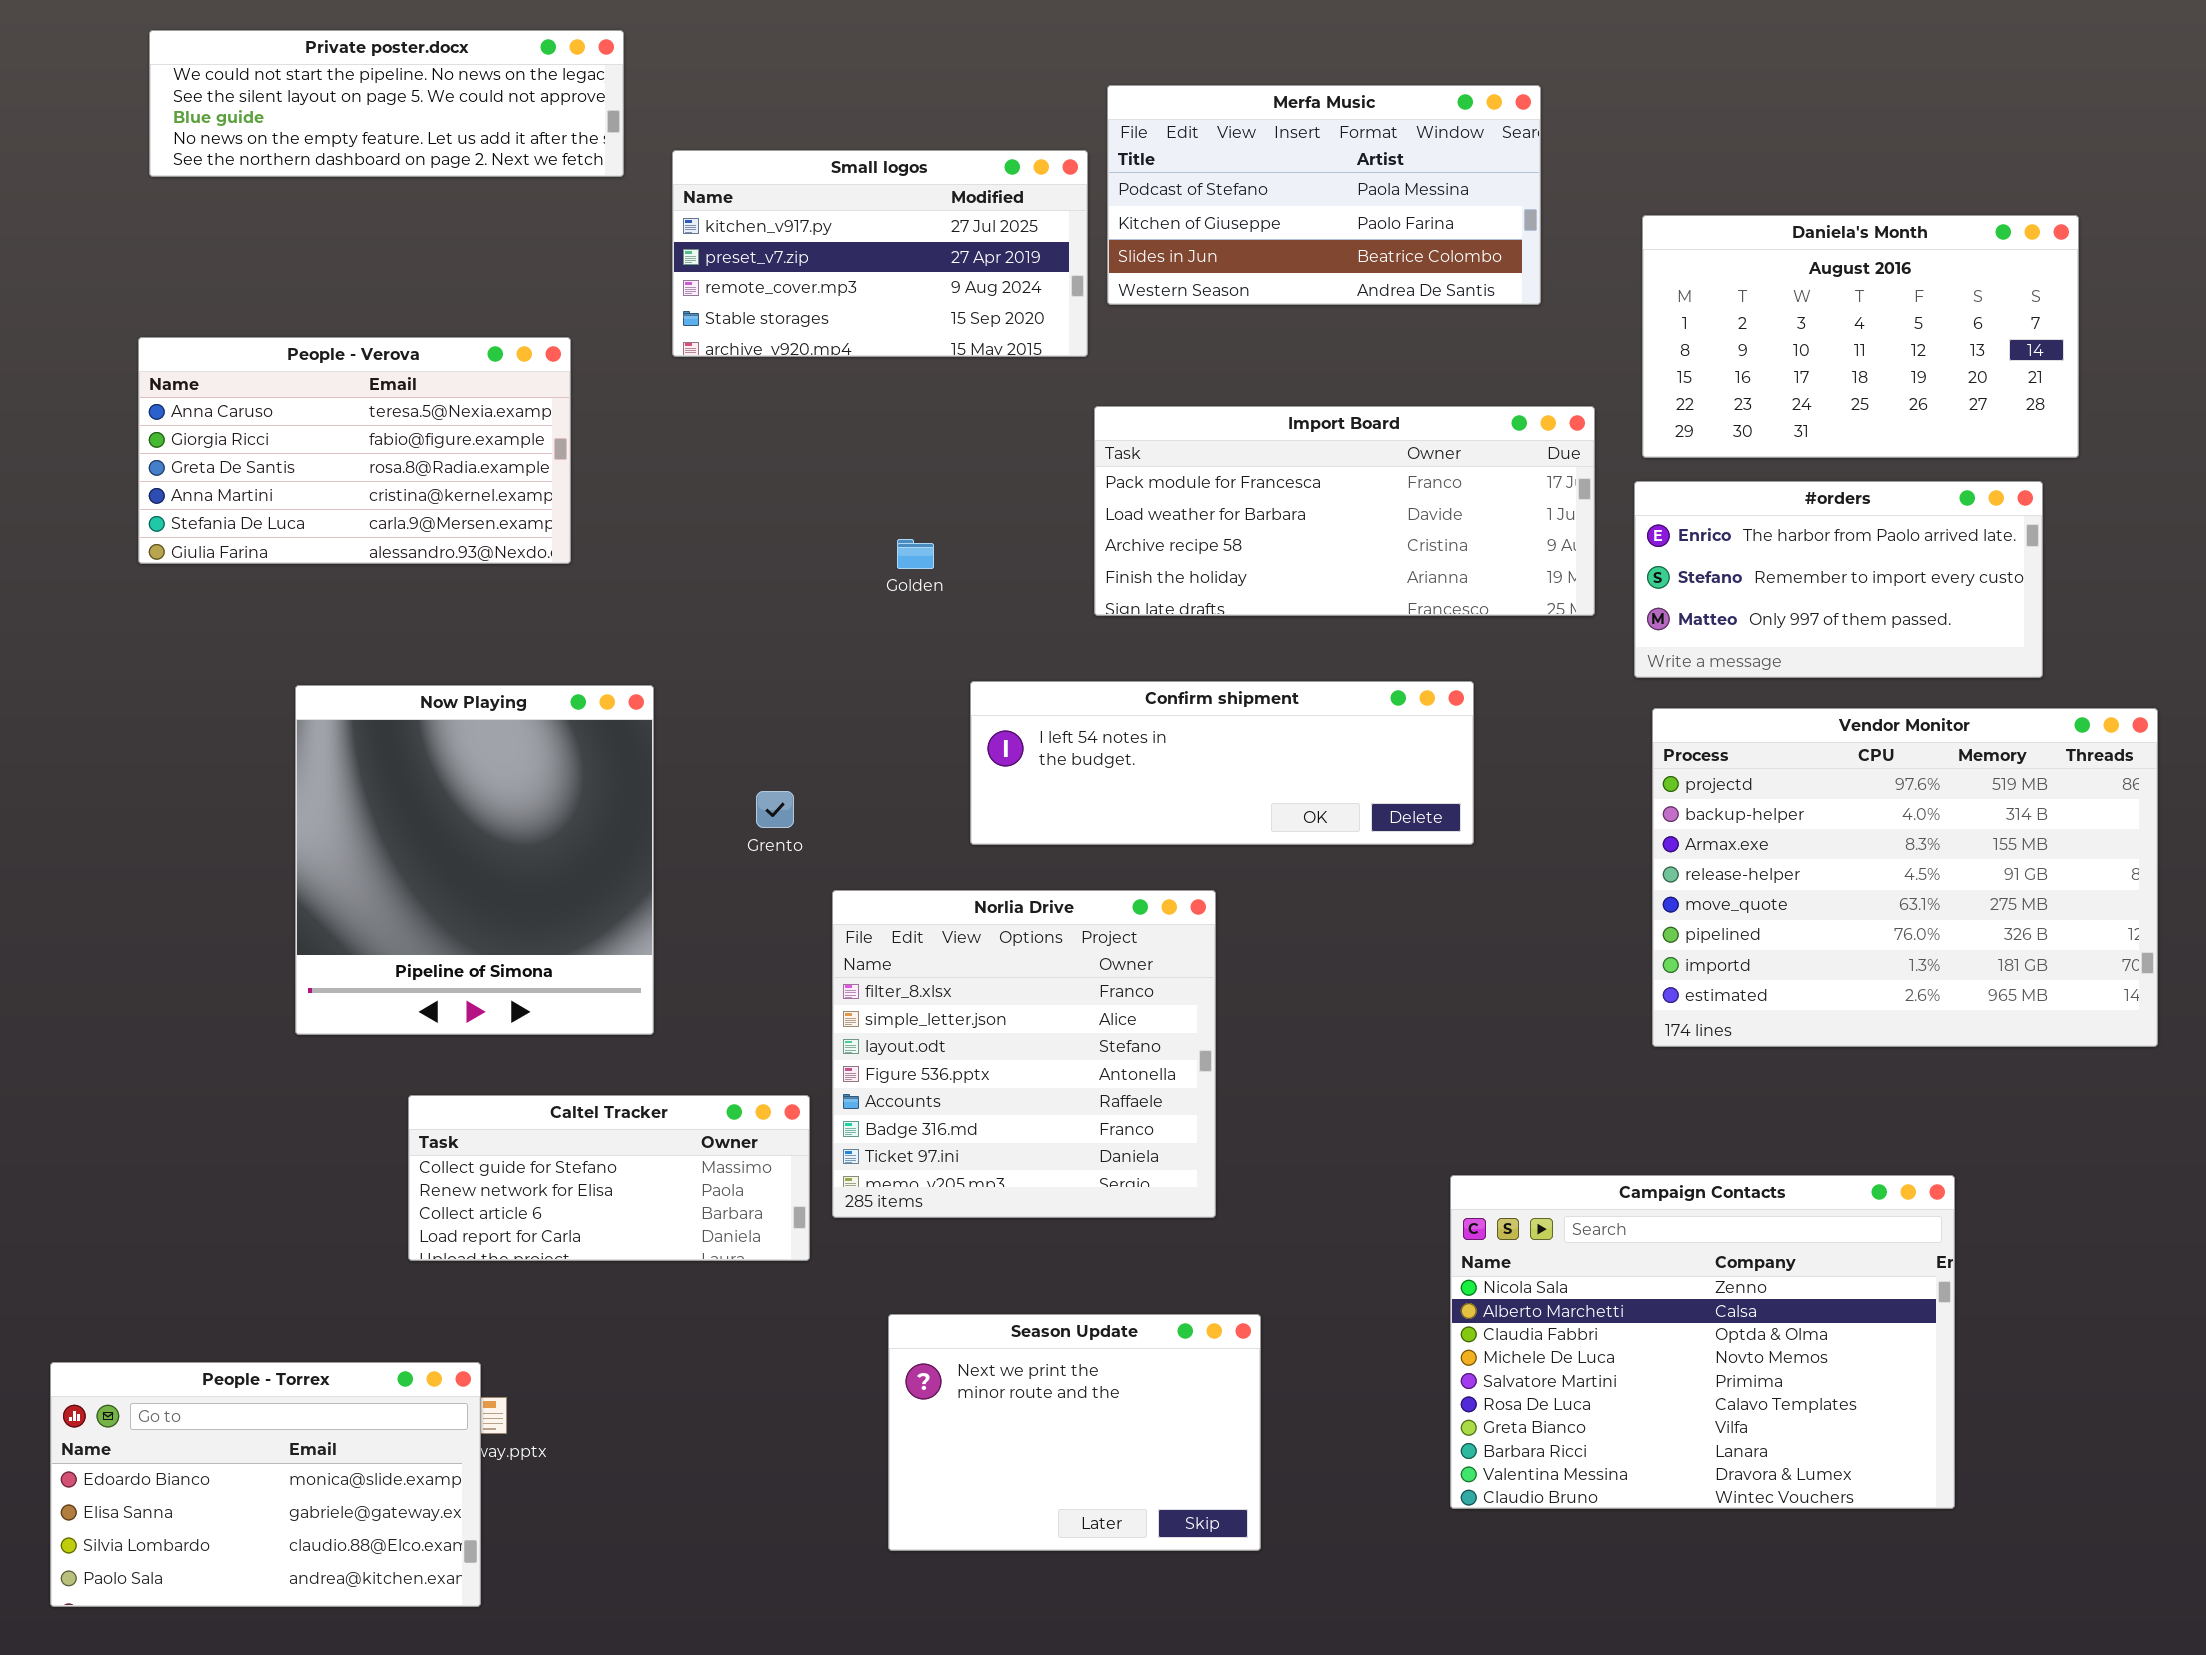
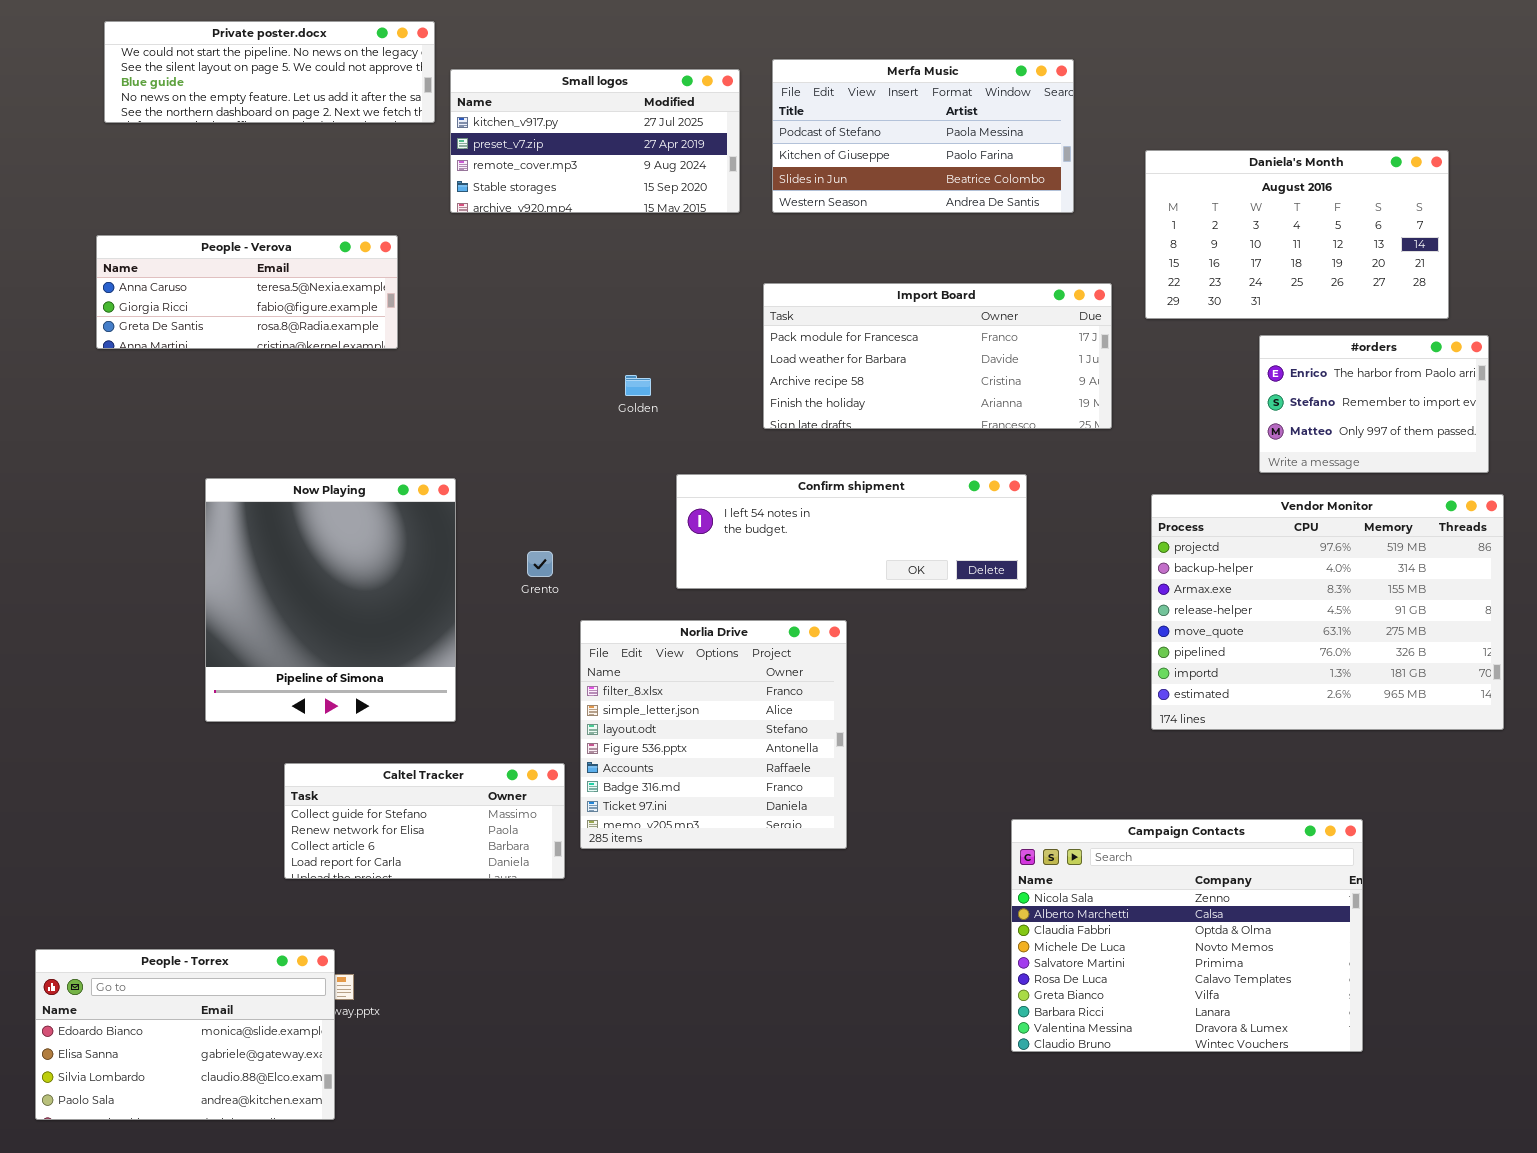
Small logos: [672,150,1088,357] -> [450,69,740,213], moved
People - Verova: [138,337,571,564] -> [96,235,398,349], resized
#orders: [1634,481,2043,678] -> [1259,335,1489,473], moved, resized
Season Update: [888,1314,1261,1551] -> none, closed

